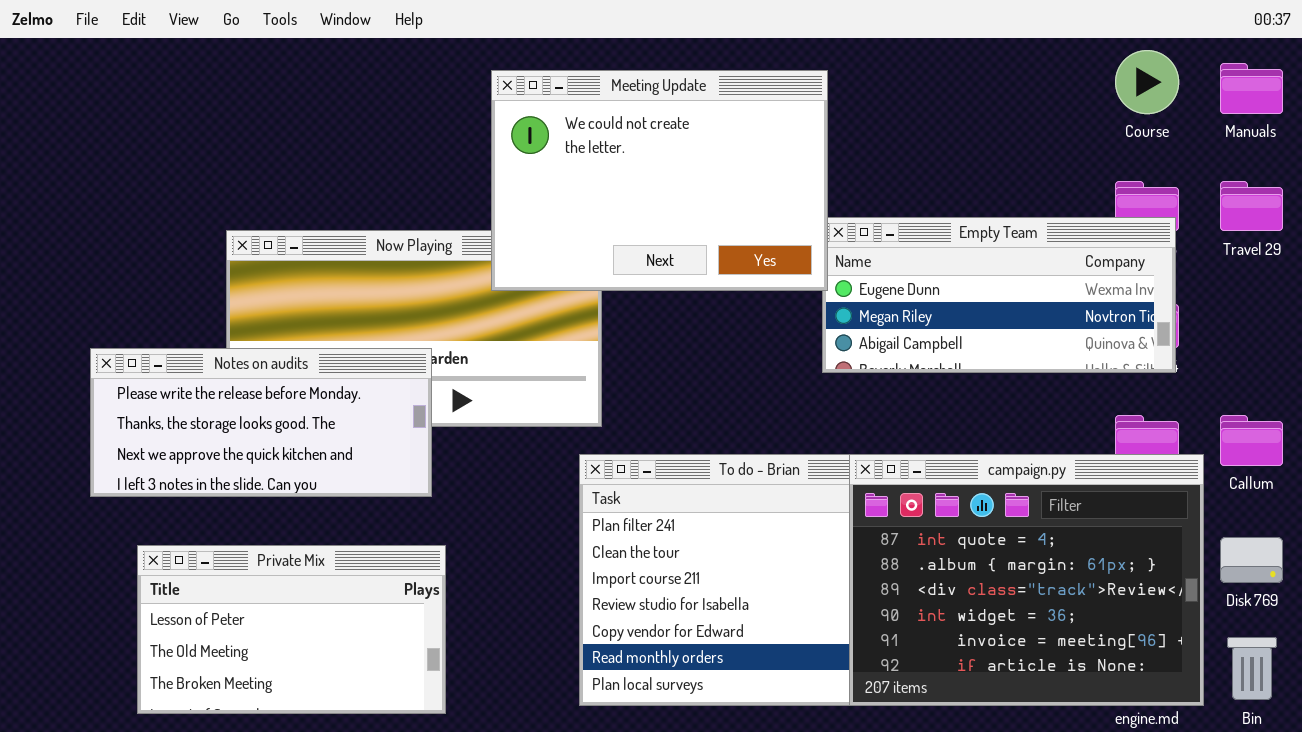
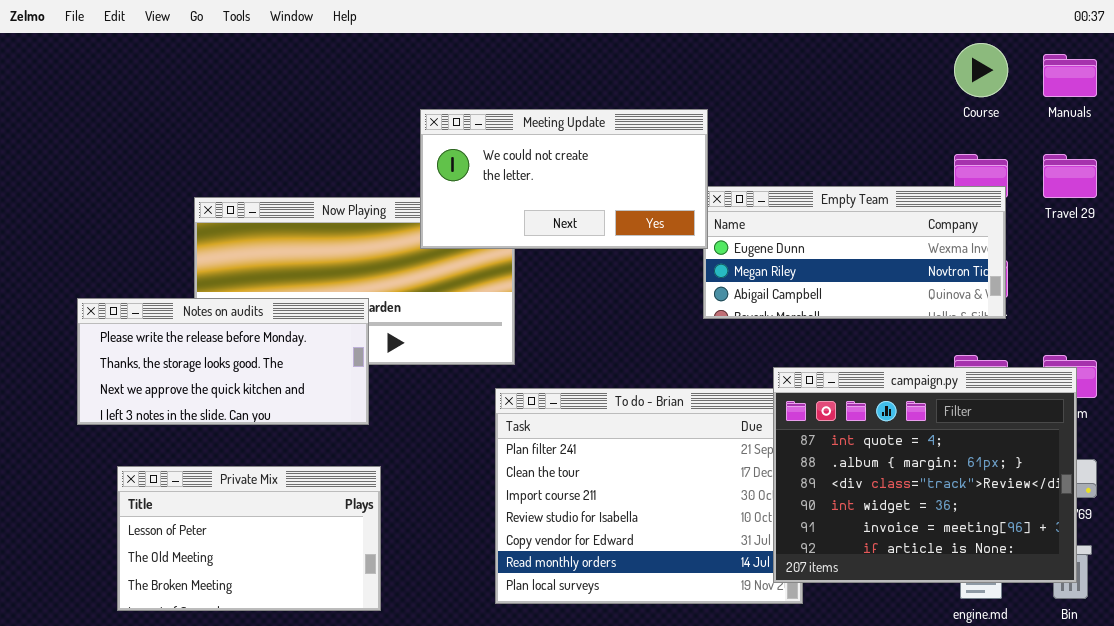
Meeting Update: [491,70,828,291] -> [420,109,708,249], resized
campaign.py: [849,454,1204,706] -> [773,367,1077,583], moved

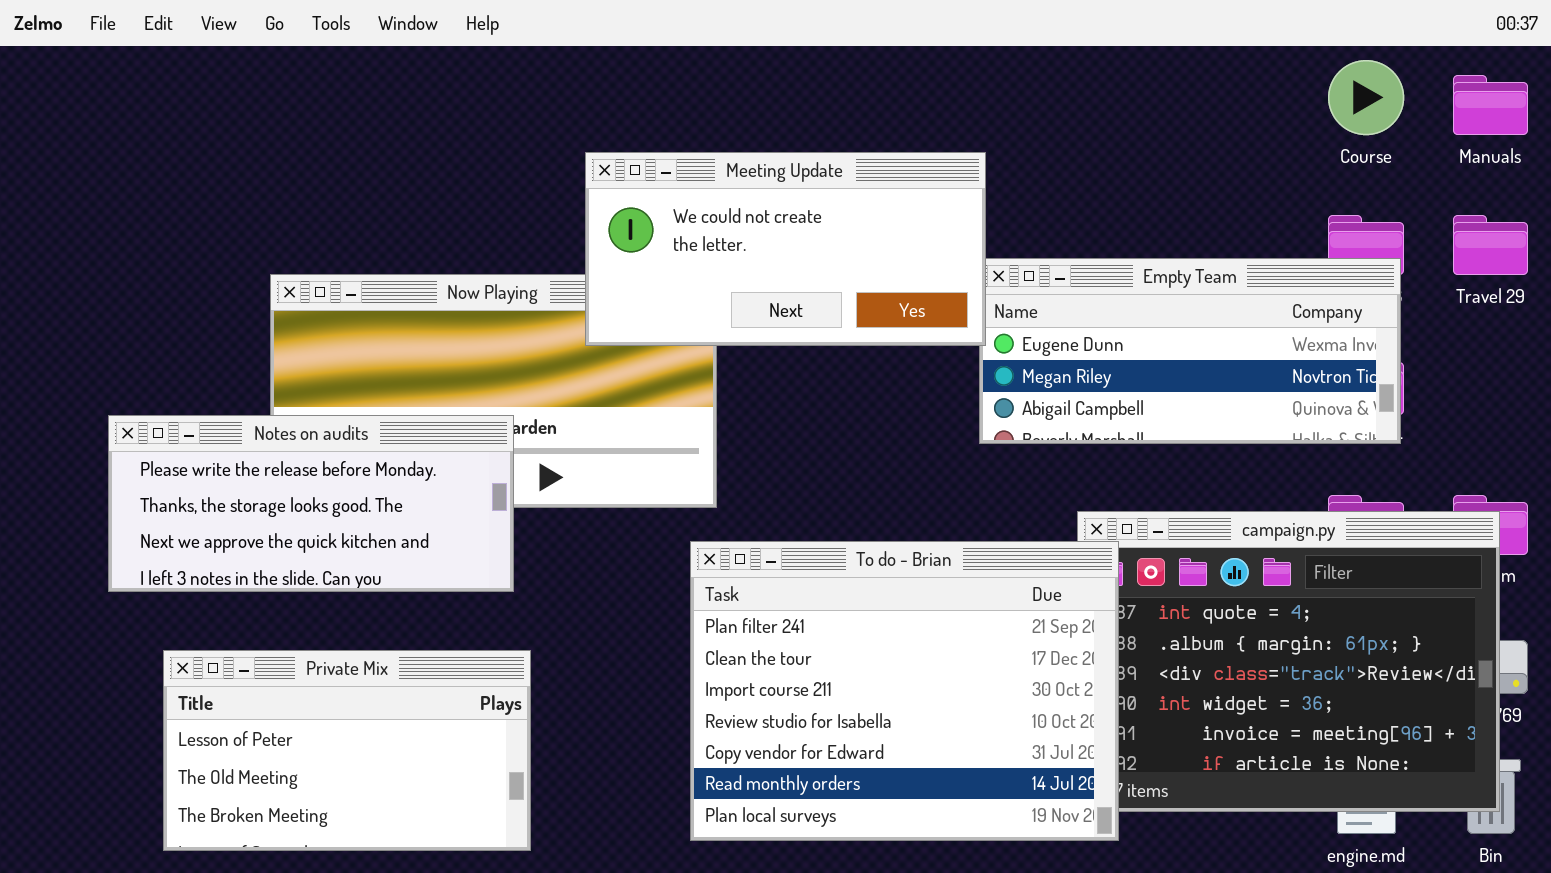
To do - Brian: [495,388,803,604] -> [690,541,1119,841], raised

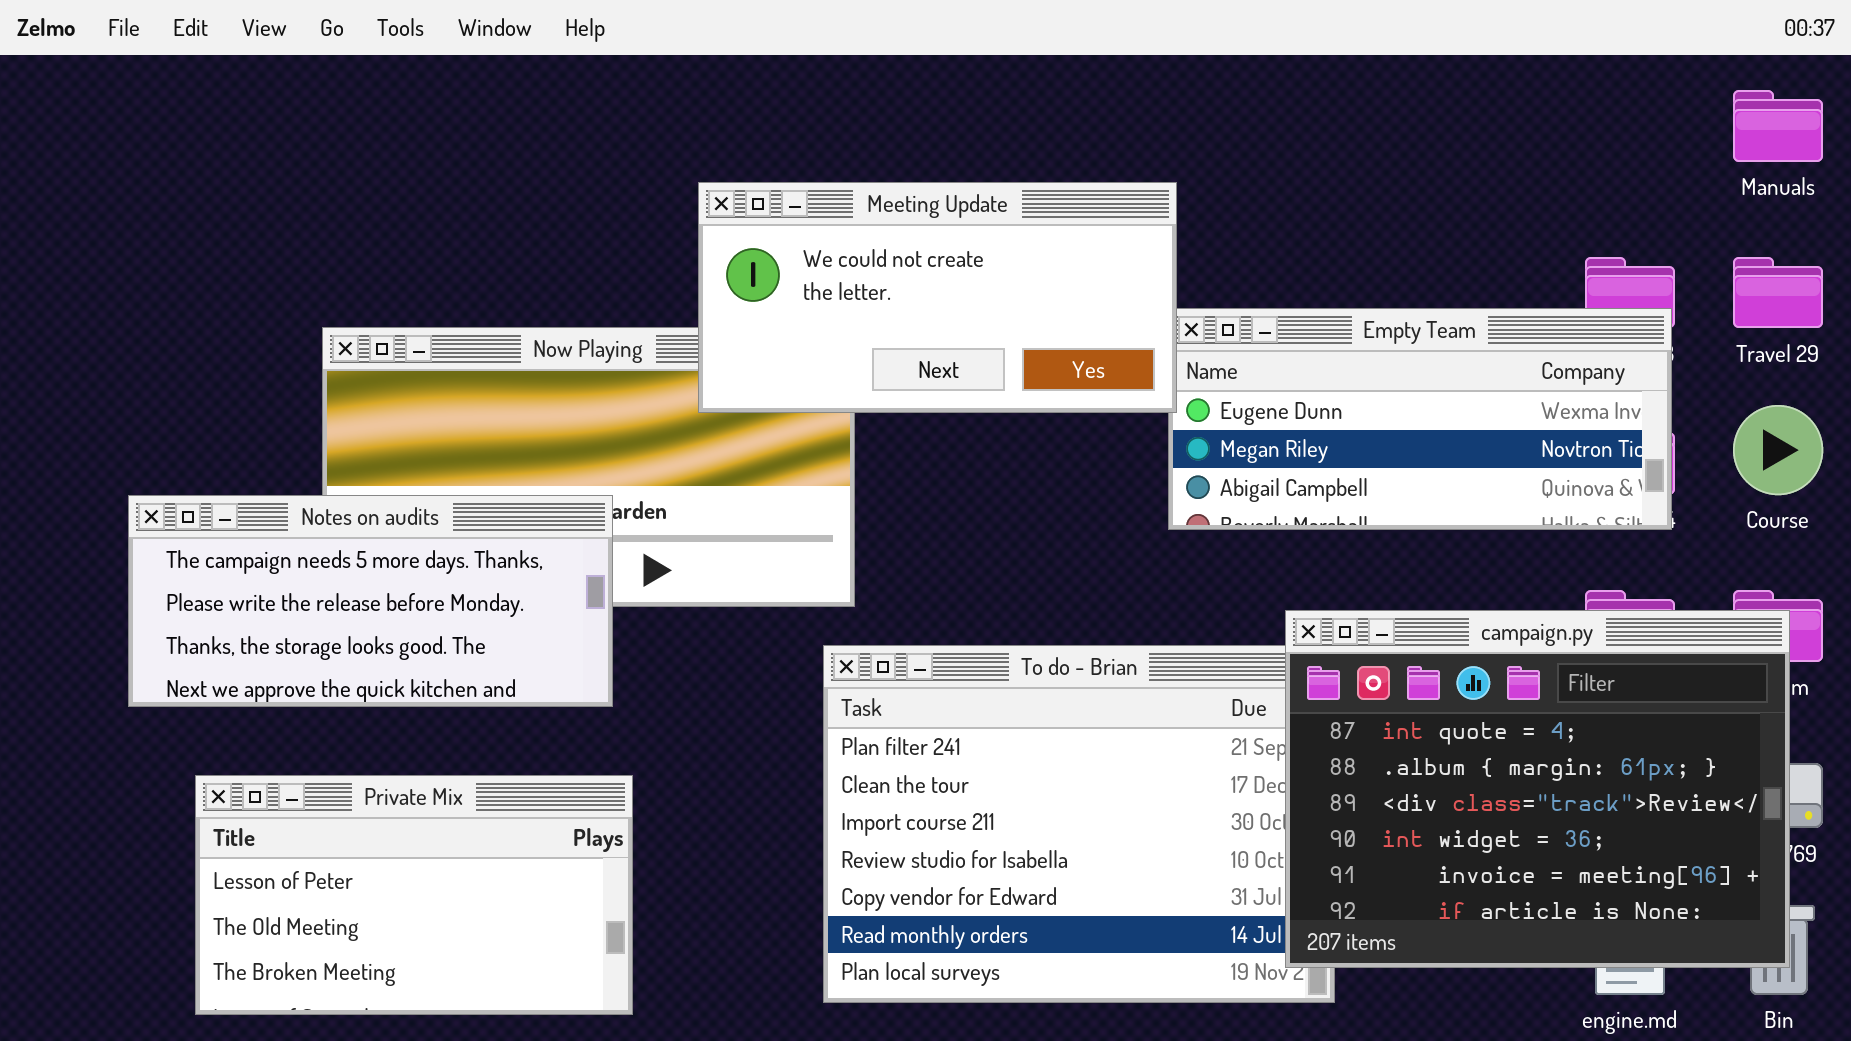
Course: [1328,60,1404,135] -> [1733,405,1823,495], moved
Notes on audits: [108,415,514,592] -> [128,495,613,707], scrolled up 1 row
campaign.py: [1077,511,1500,812] -> [1285,610,1790,968], raised

